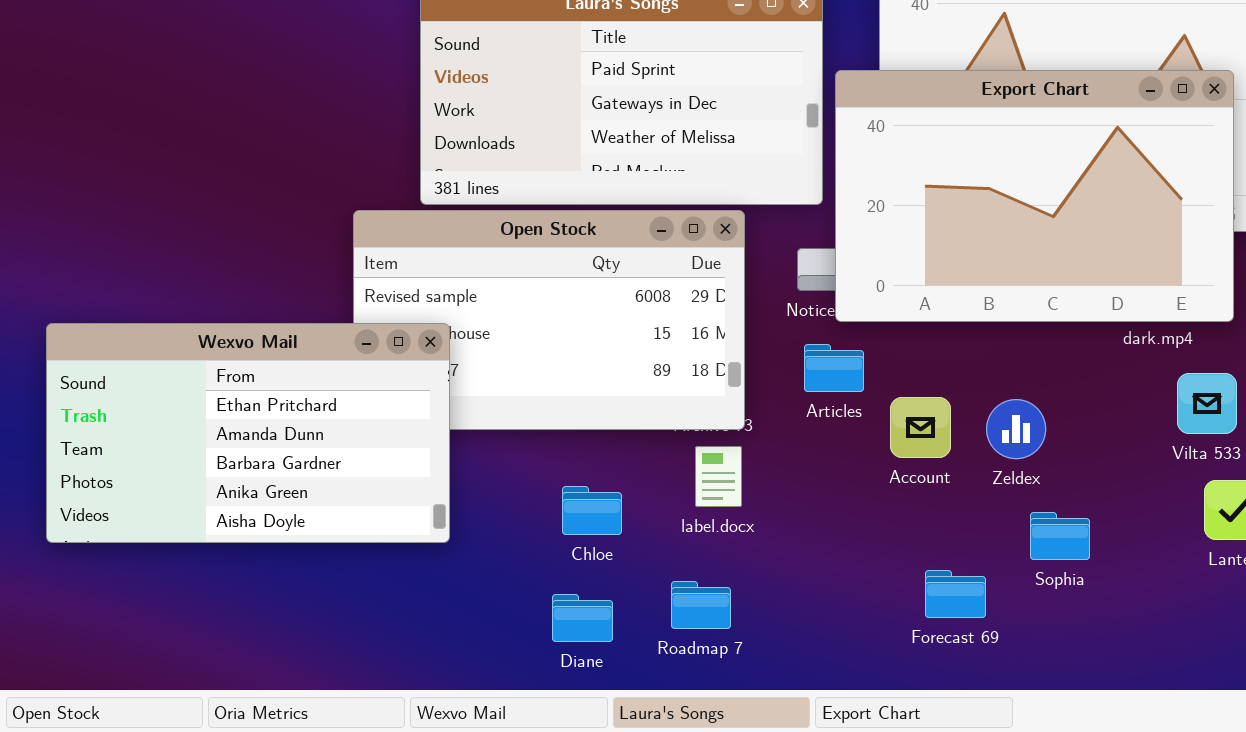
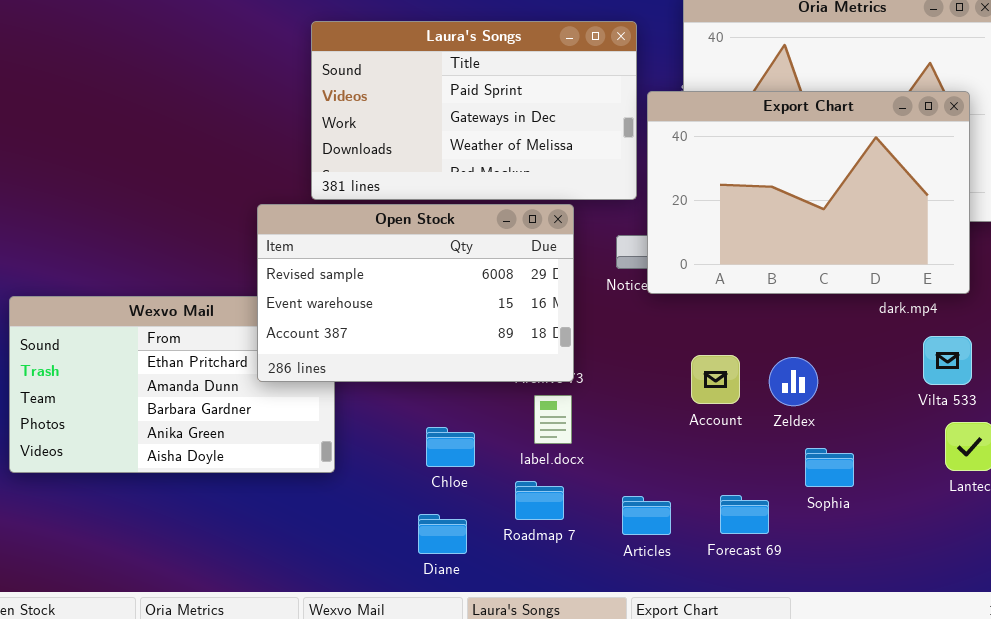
Open Stock: [353,210,745,430] -> [257,204,574,382], raised
Articles: [804,344,864,392] -> [622,496,671,535], moved
Roadmap 7: [671,581,731,629] -> [515,481,564,520], moved

